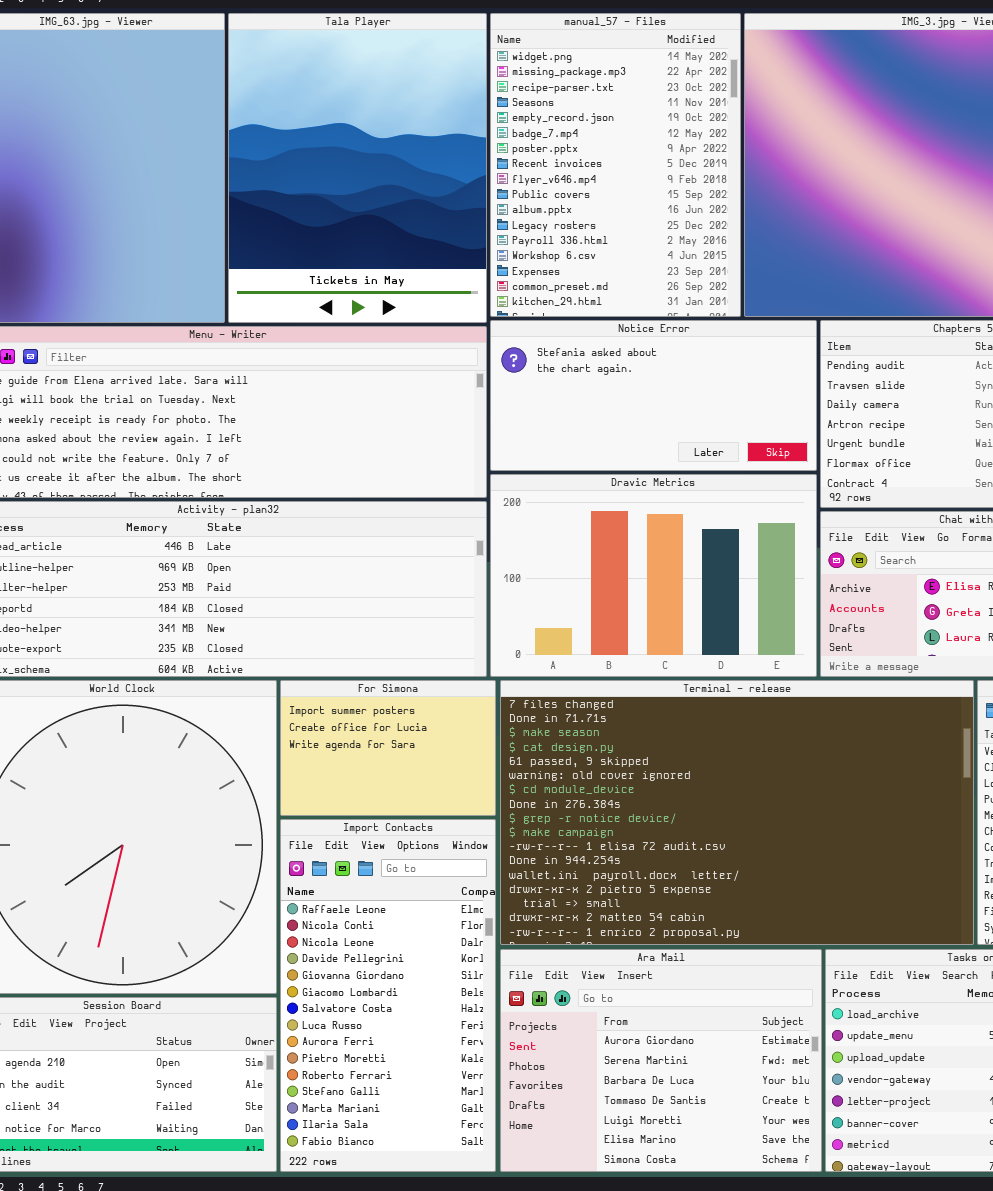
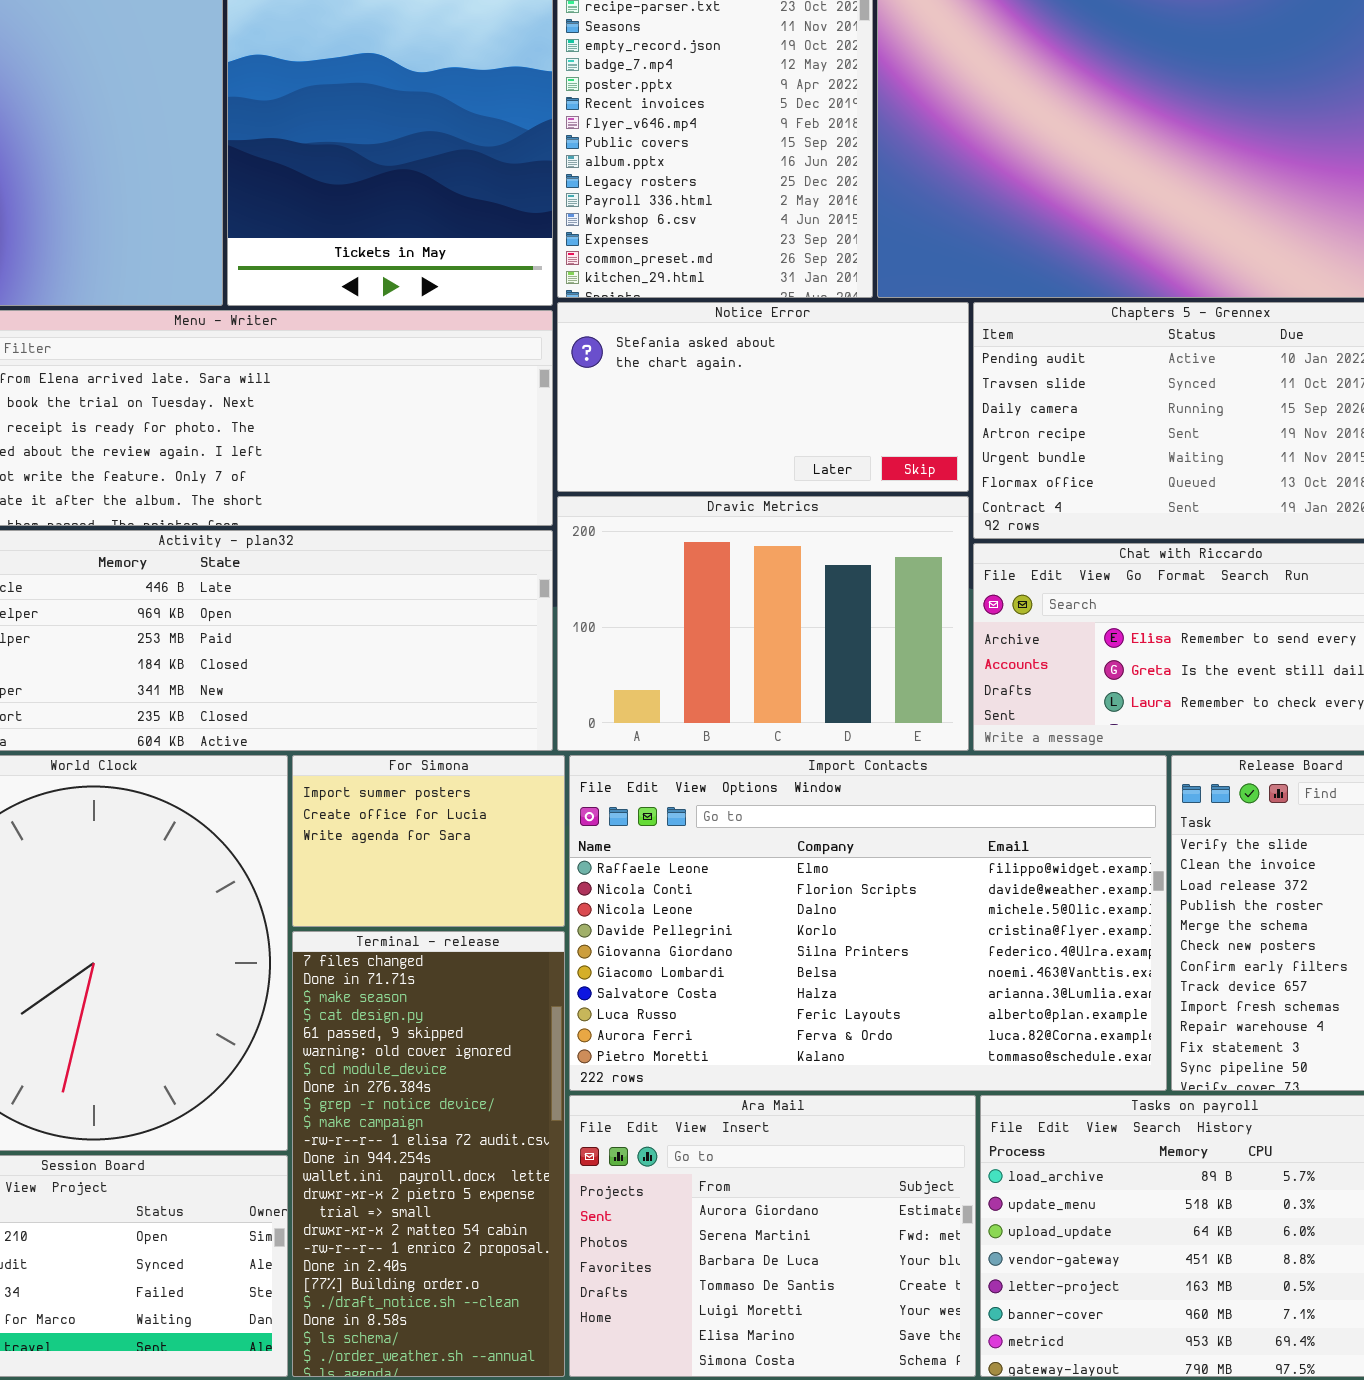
Terminal - release: [500,680,974,945] -> [292,931,565,1377], moved, resized
Import Contacts: [280,819,496,1172] -> [569,755,1167,1091], moved, resized

